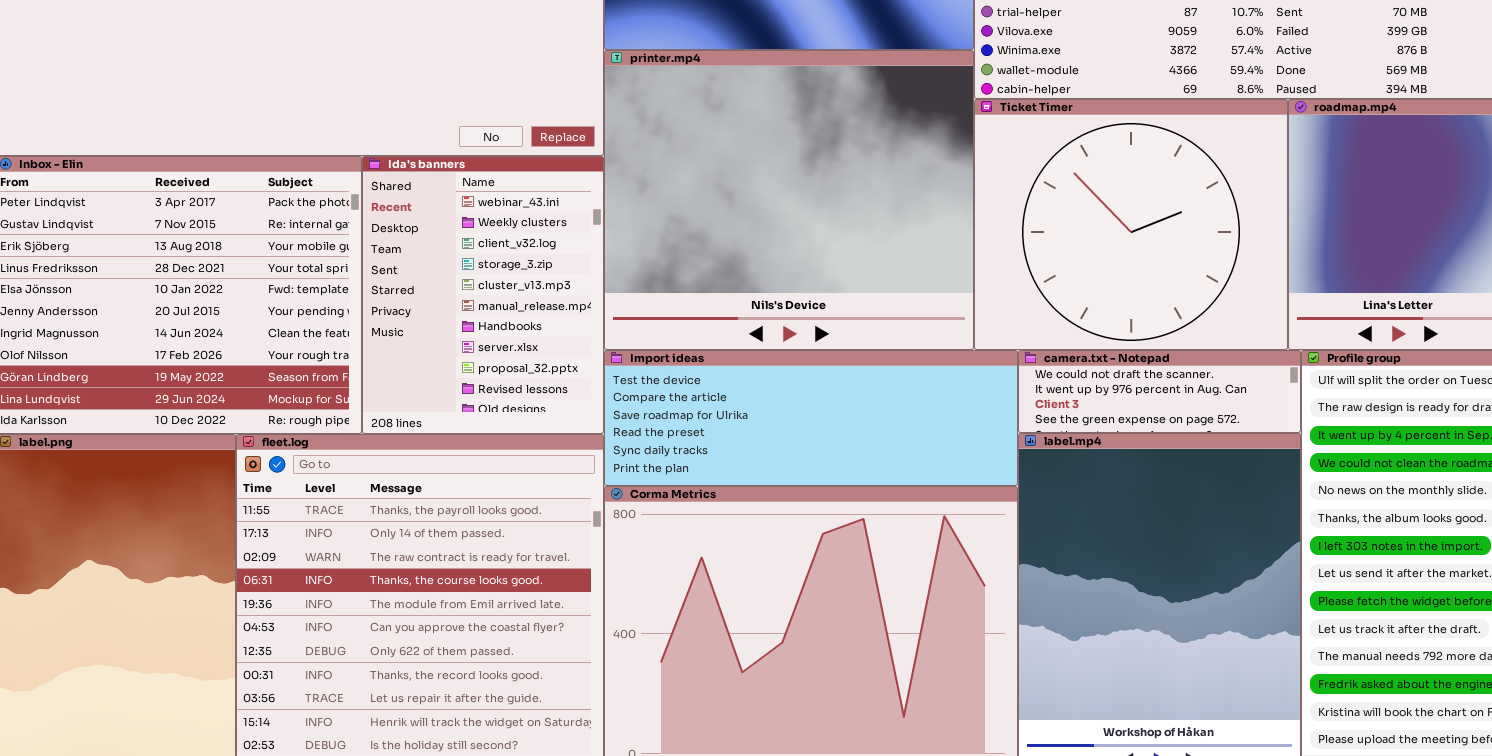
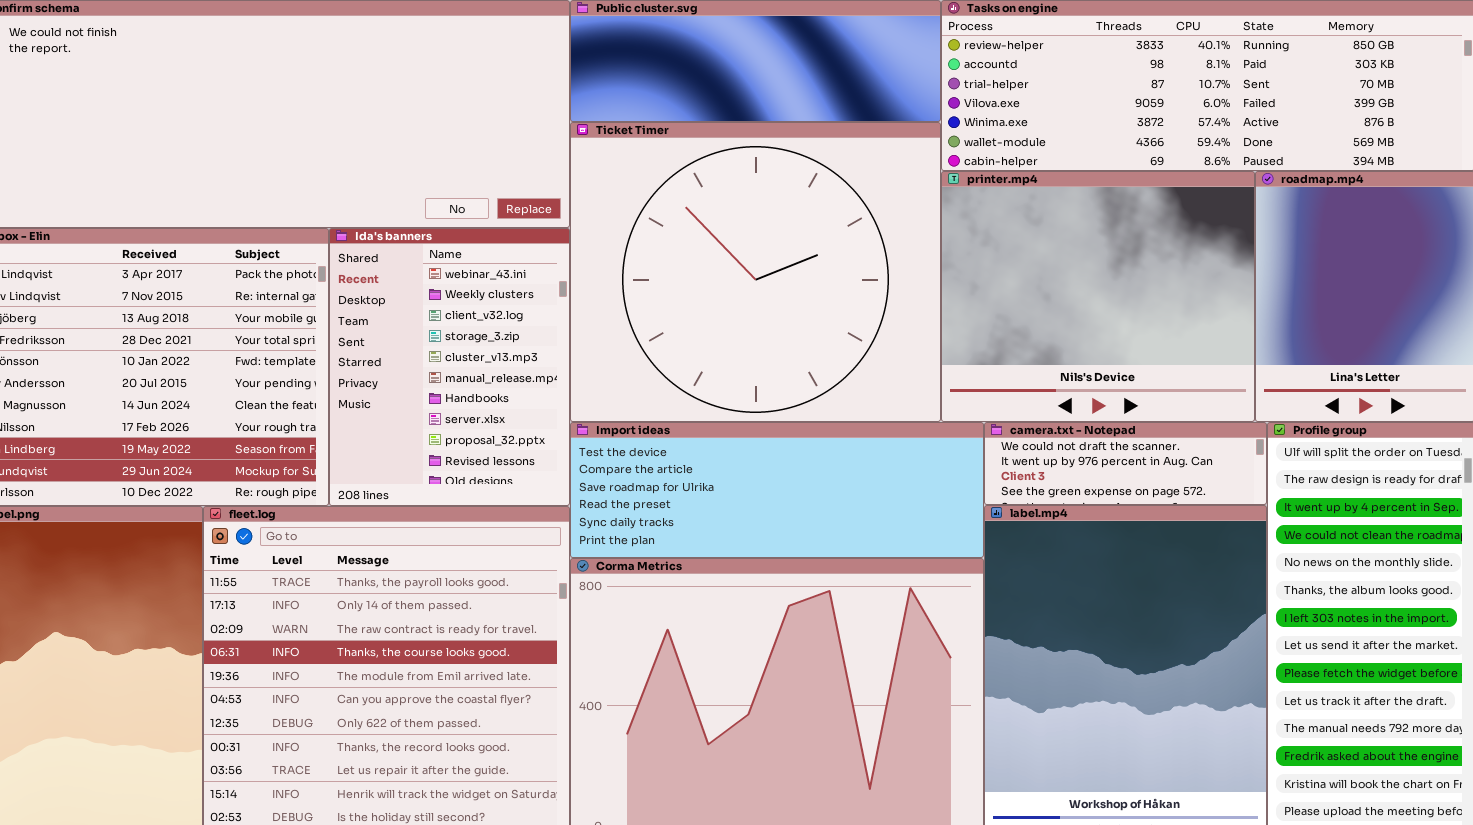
printer.mp4: [604,50,974,350] -> [941,171,1255,422], moved, resized
Ticket Timer: [974,99,1288,350] -> [570,122,941,422], moved, resized

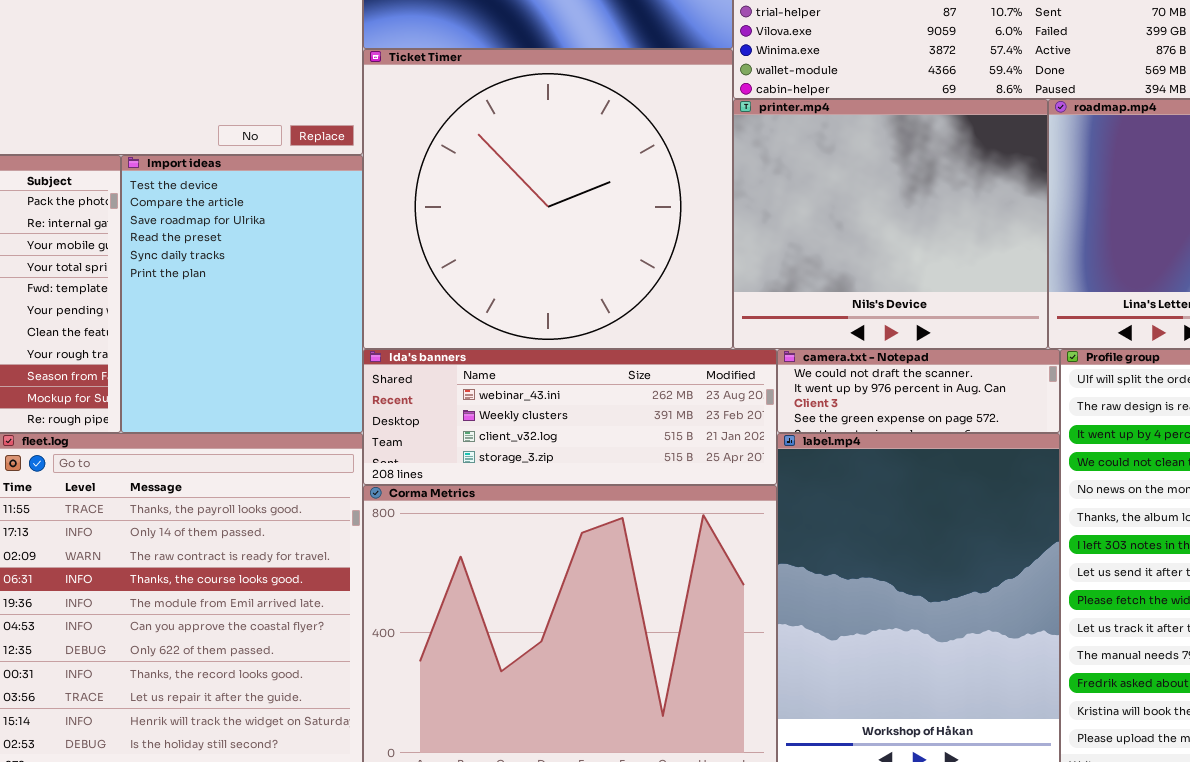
Ida's banners: [329,228,570,506] -> [363,349,777,485], moved, resized
Import ideas: [570,422,984,558] -> [121,155,363,433], moved, resized

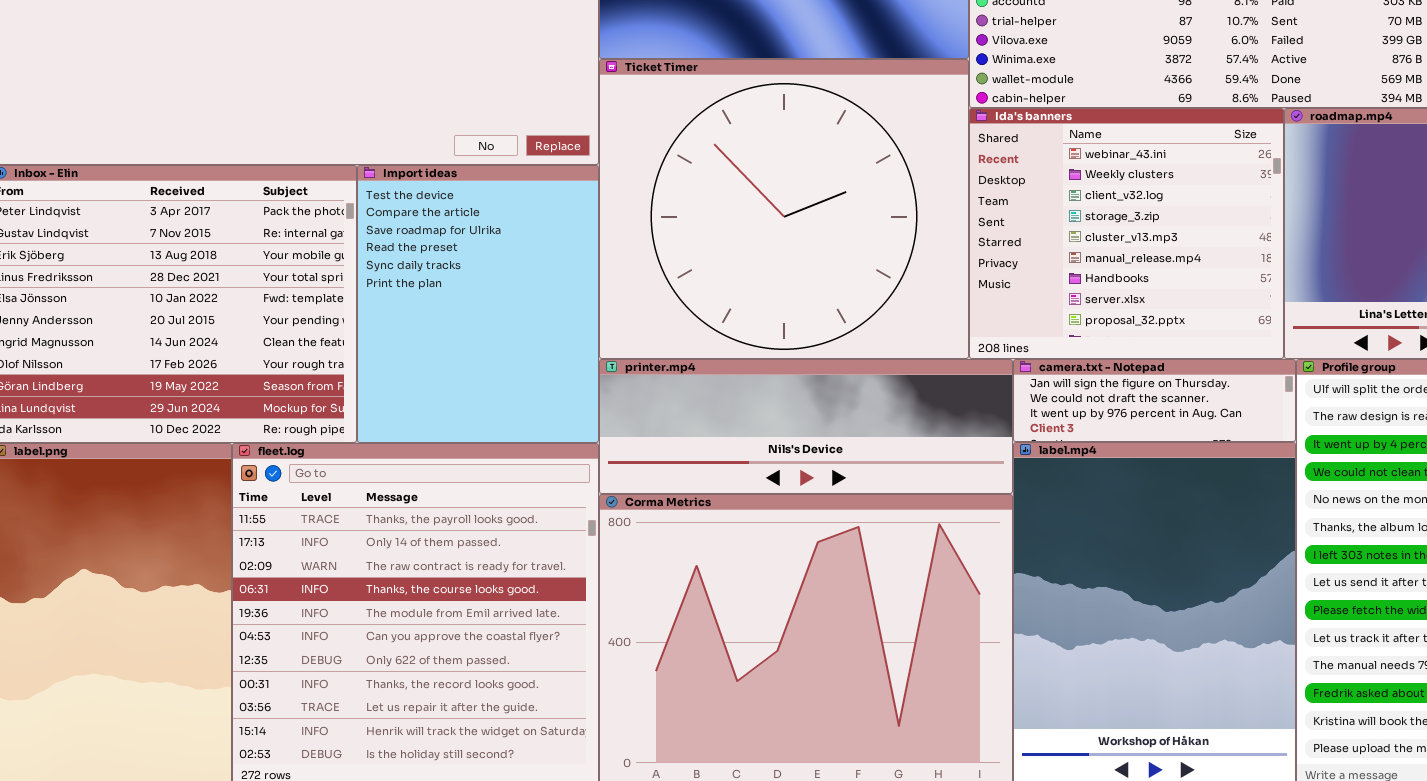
printer.mp4: [733,99,1048,349] -> [599,359,1013,494], moved, resized
Ida's banners: [363,349,777,485] -> [969,108,1284,359], moved, resized
camera.txt - Notepad: [777,349,1060,433] -> [1013,359,1296,442], scrolled up 1 row

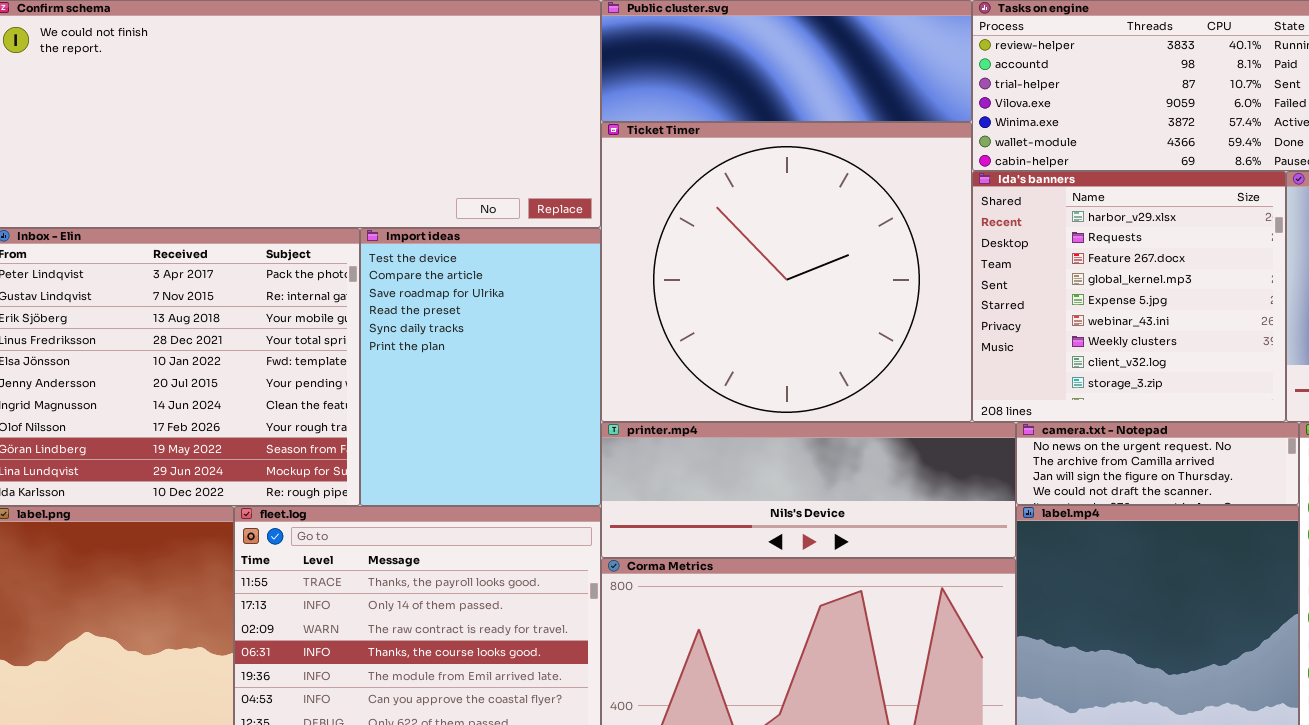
Ida's banners: [969,108,1284,359] -> [972,171,1286,422], scrolled up 5 rows
camera.txt - Notepad: [1013,359,1296,442] -> [1016,422,1299,505], scrolled up 2 rows

